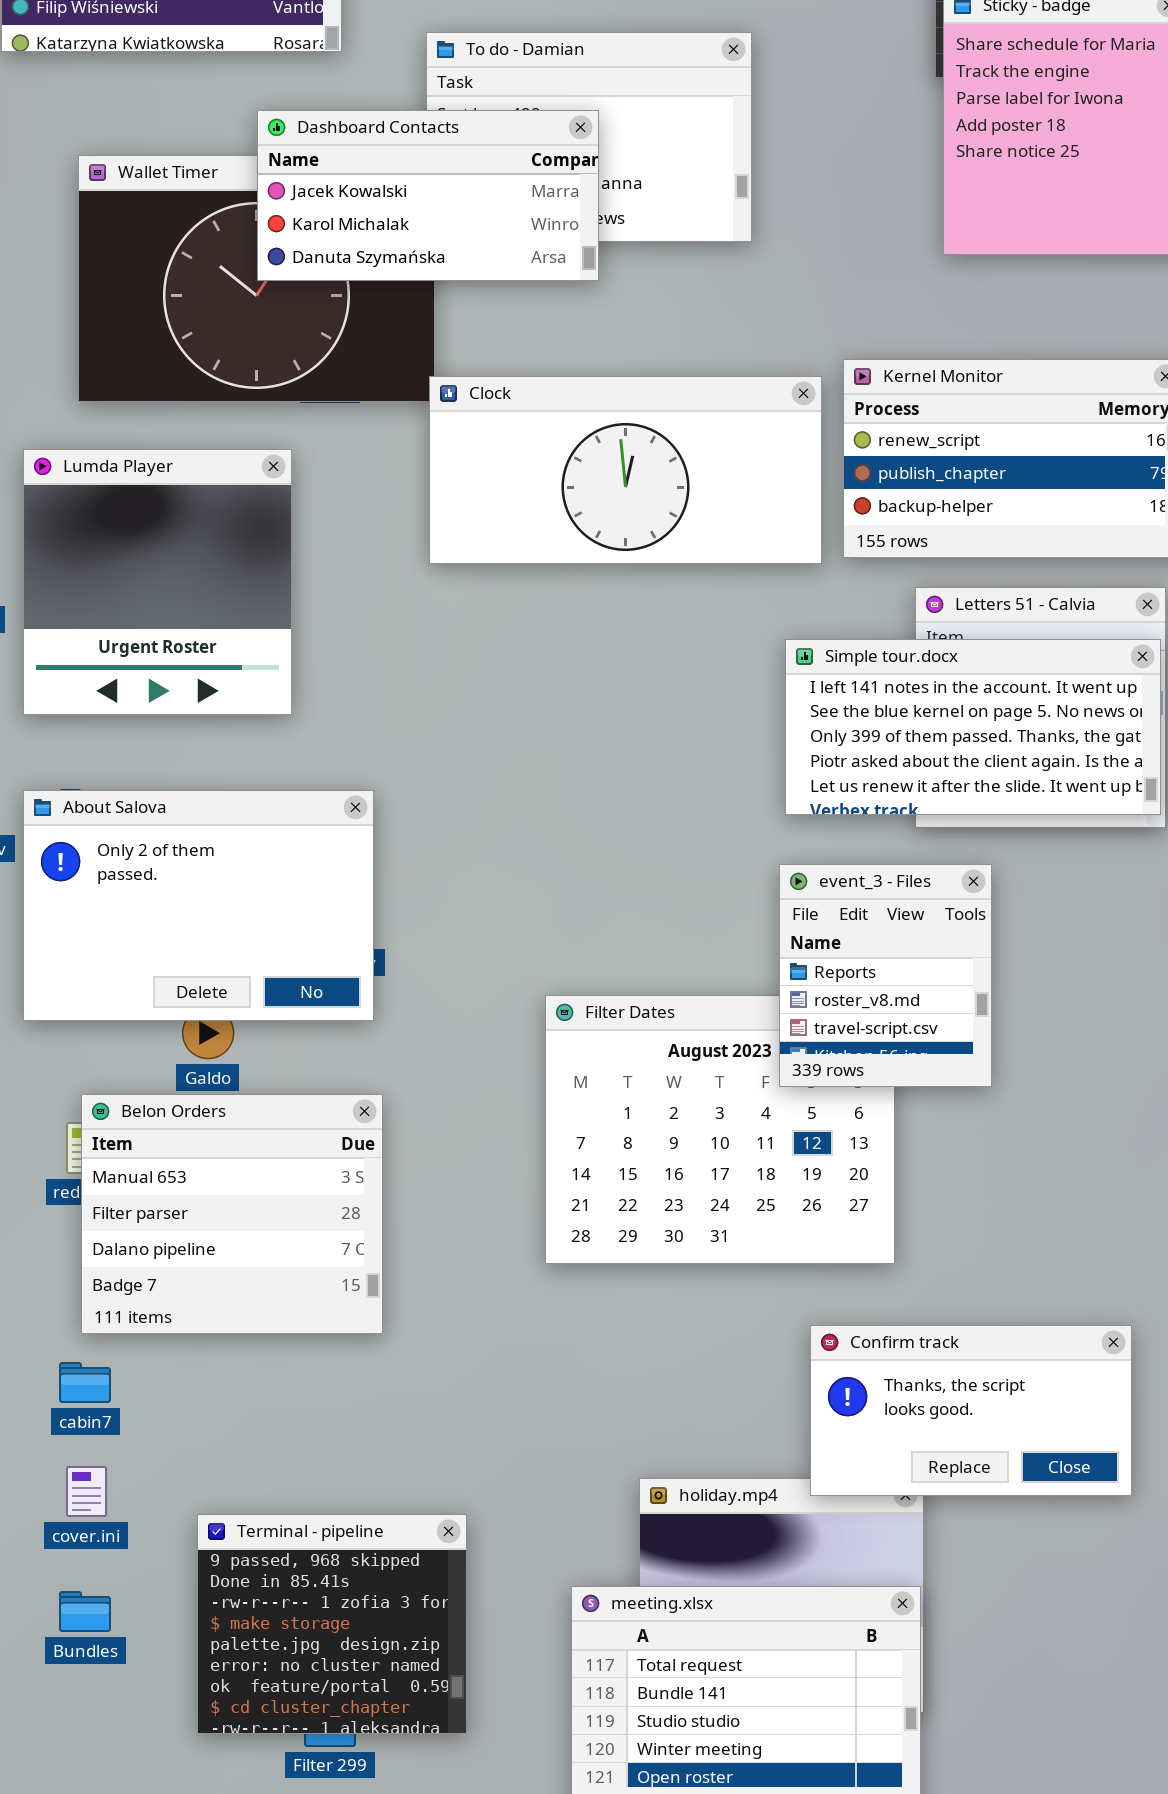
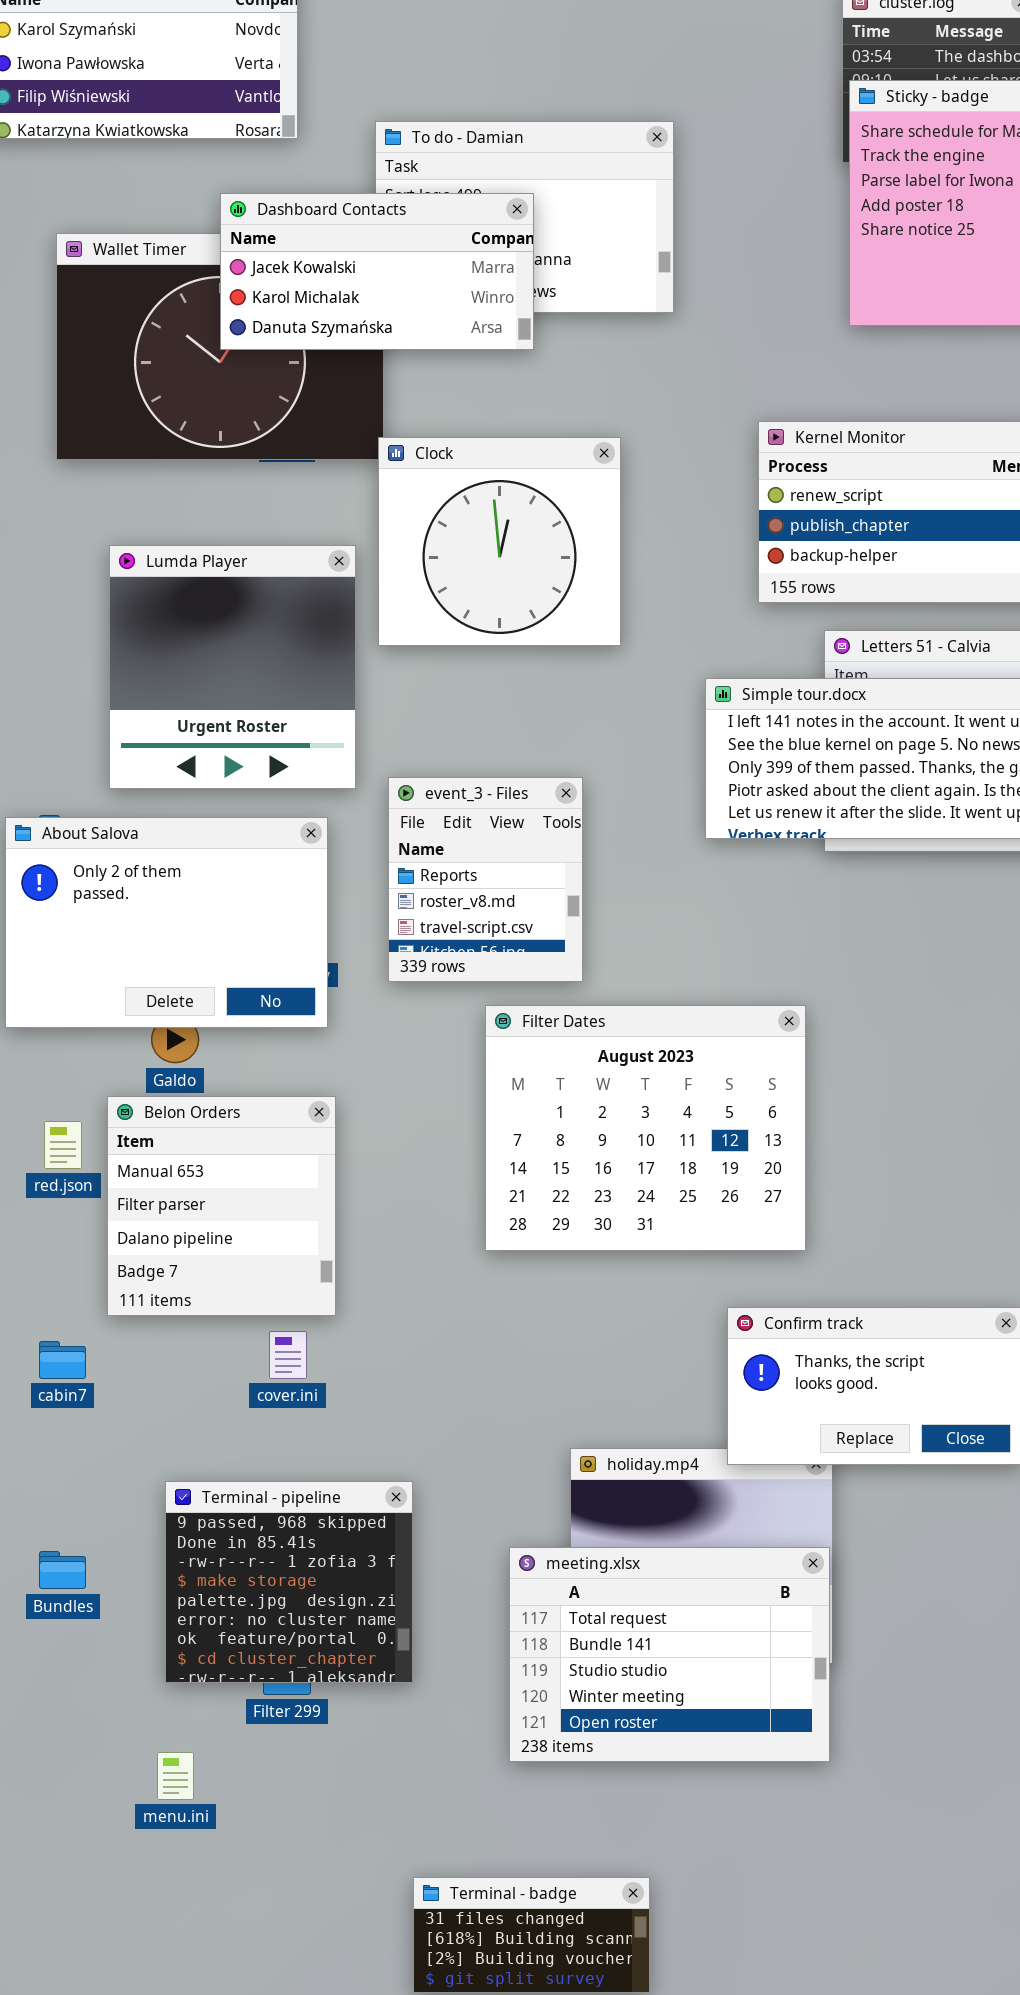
Clock: [429,376,822,564] -> [378,437,621,646], resized
Lumda Player: [23,449,292,715] -> [109,545,356,789], moved
event_3 - Files: [779,864,992,1087] -> [388,777,583,982], moved
Belon Orders: [81,1094,383,1334] -> [107,1096,336,1316], resized
cover.ini: [66,1466,107,1517] -> [269,1331,307,1379], moved

